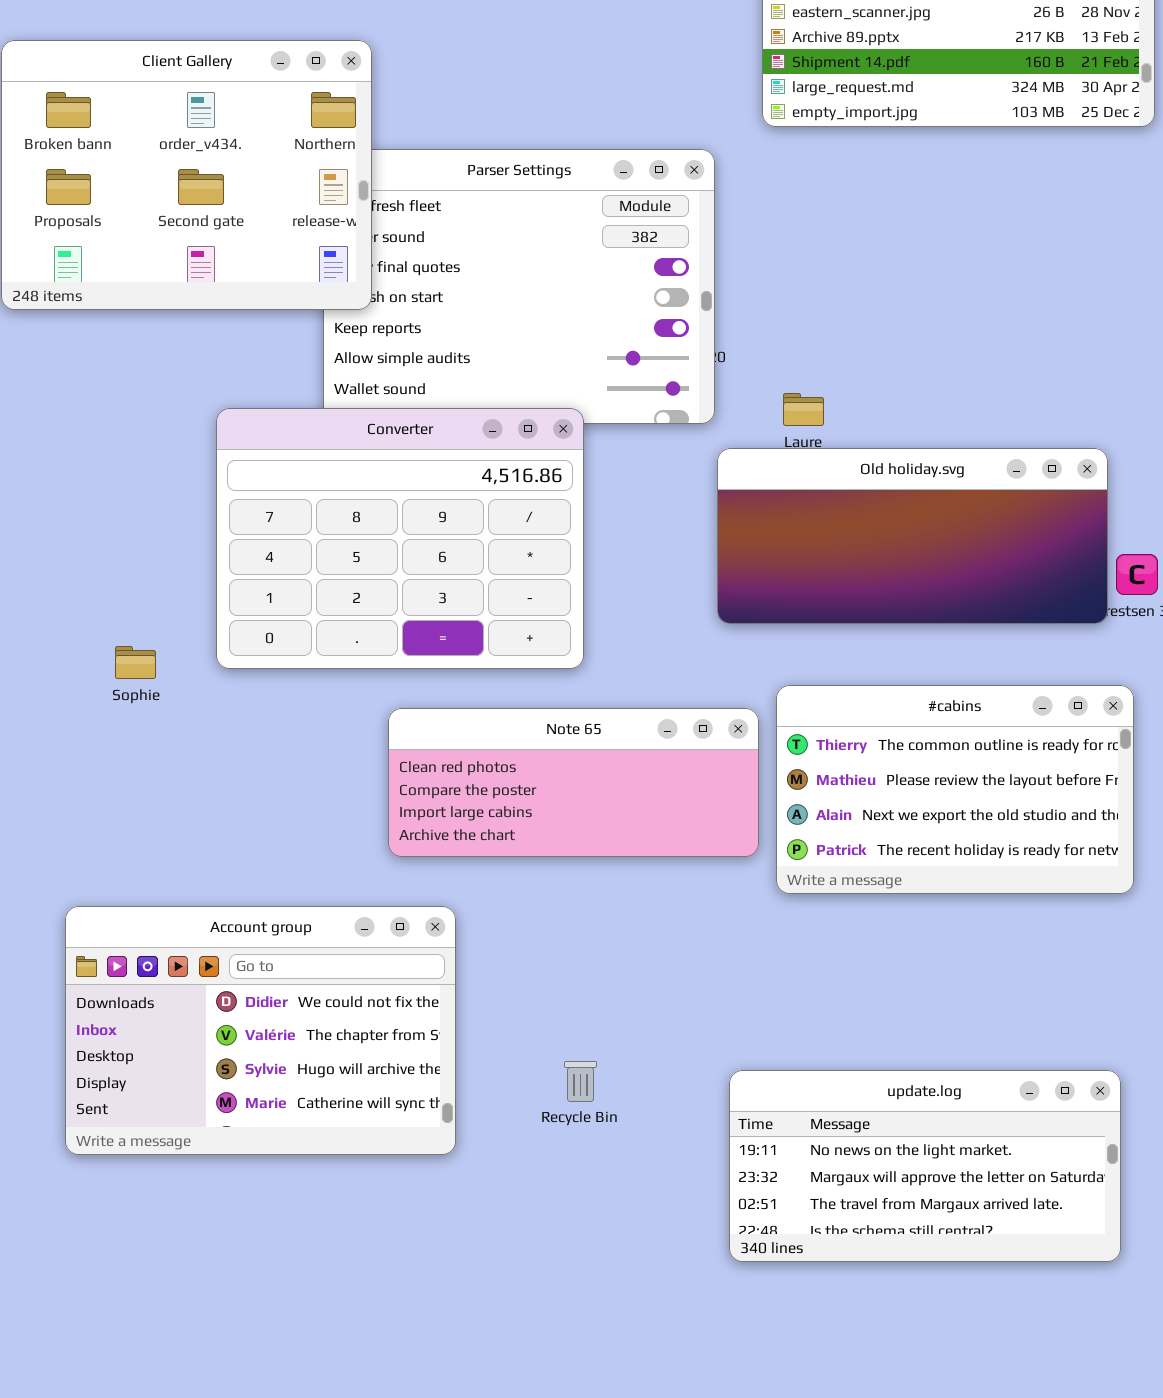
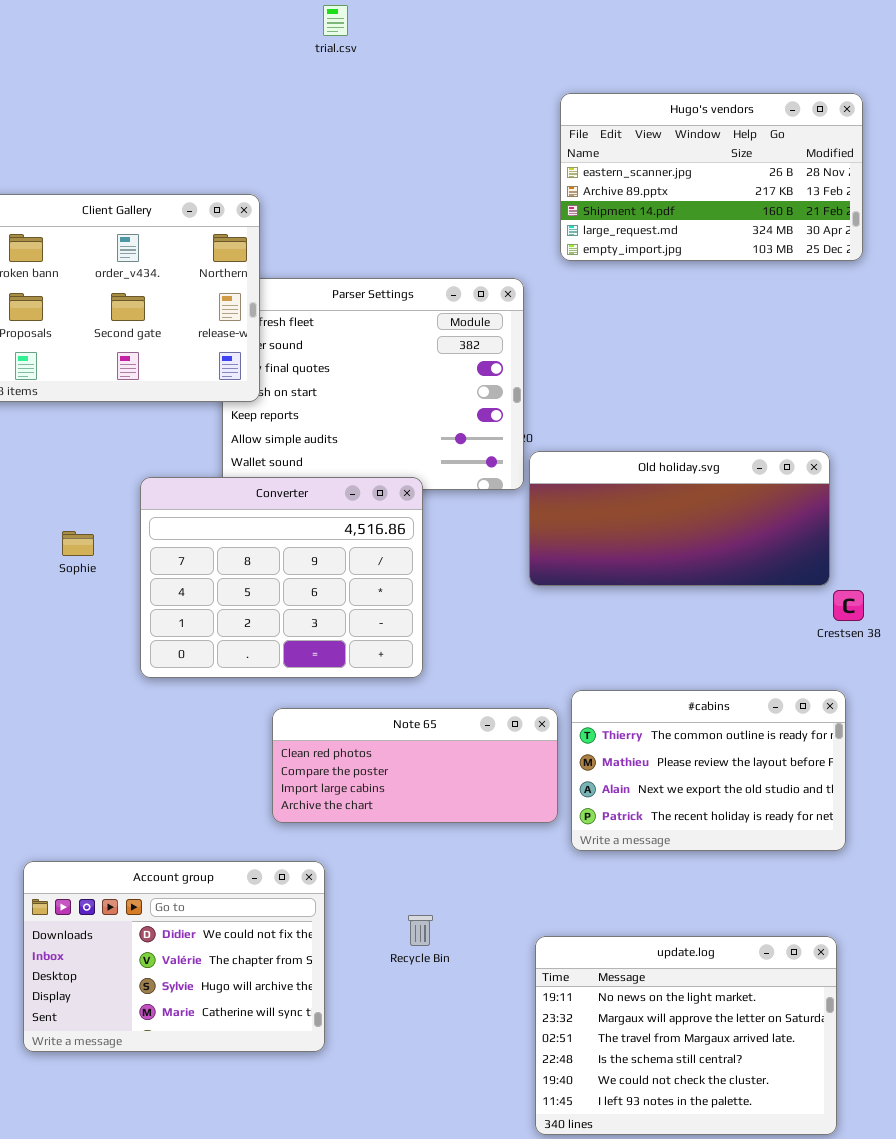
Old holiday.svg: [717,448,1108,624] -> [529,451,830,586], moved
Sophie: [115,646,156,679] -> [62,531,94,556], moved
Recycle Bin: [564,1061,597,1102] -> [408,915,433,946], moved
update.log: [729,1070,1121,1262] -> [535,936,837,1135], resized

